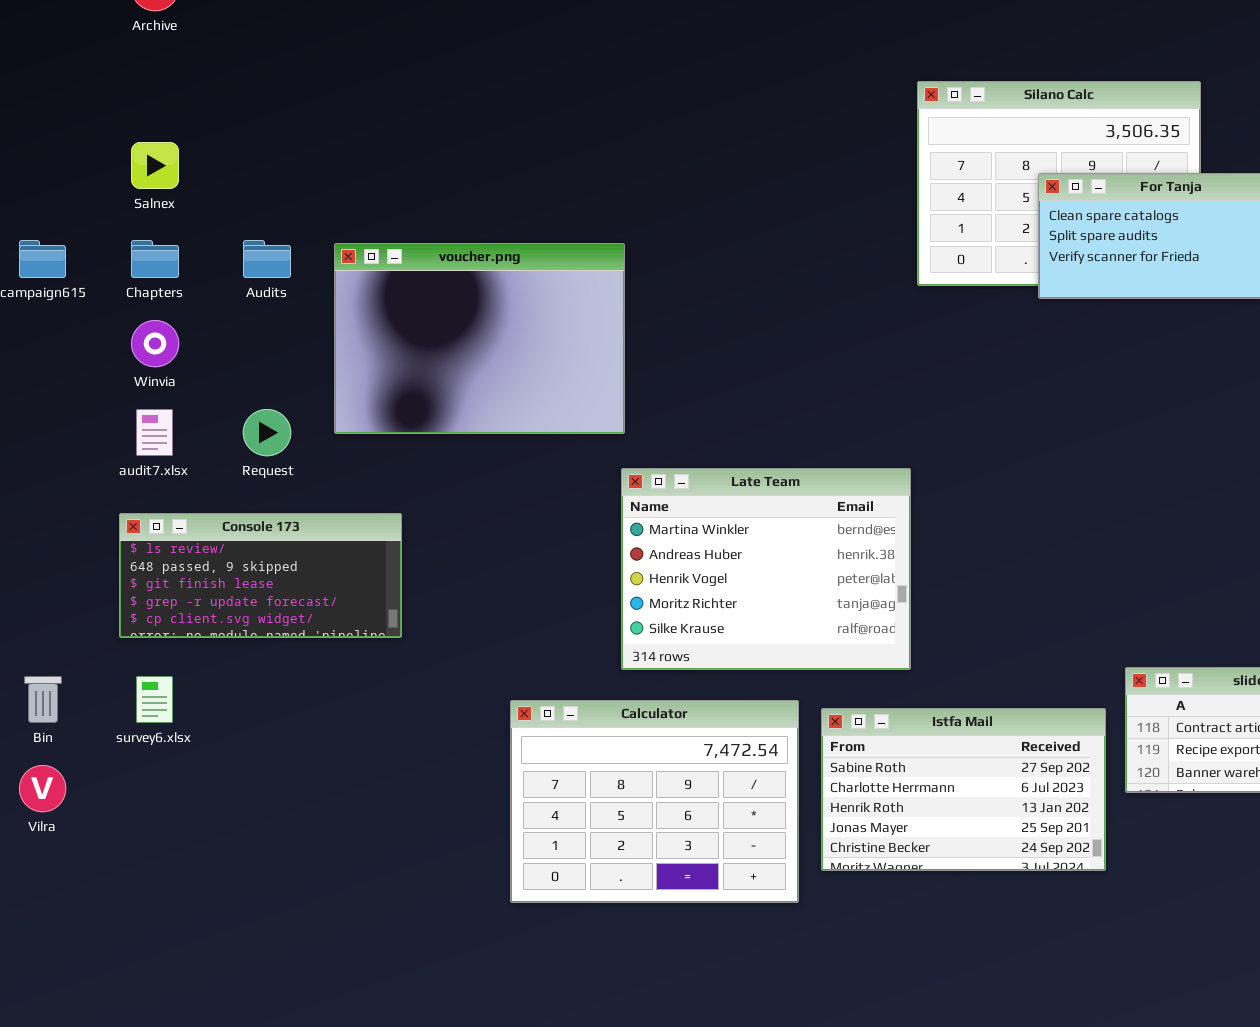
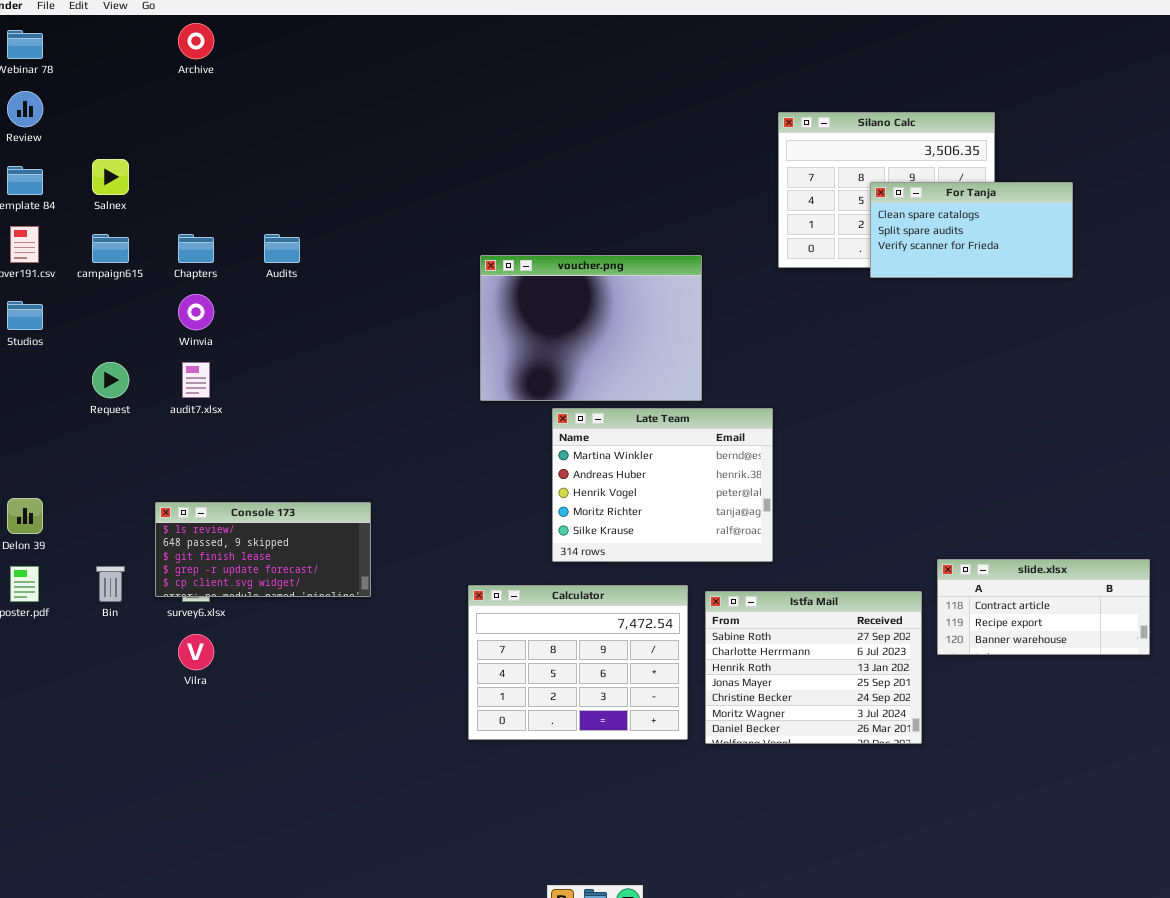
Salnex: [131,142,179,189] -> [92,159,129,195], moved
voucher.png: [334,243,625,434] -> [480,255,702,401], moved
Request: [243,409,291,456] -> [92,362,129,398], moved
Console 173: [119,513,402,638] -> [155,502,371,597], moved
Istfa Mail: [821,708,1106,871] -> [705,591,922,744], resized
Vilra: [19,765,66,812] -> [178,634,214,670], moved

